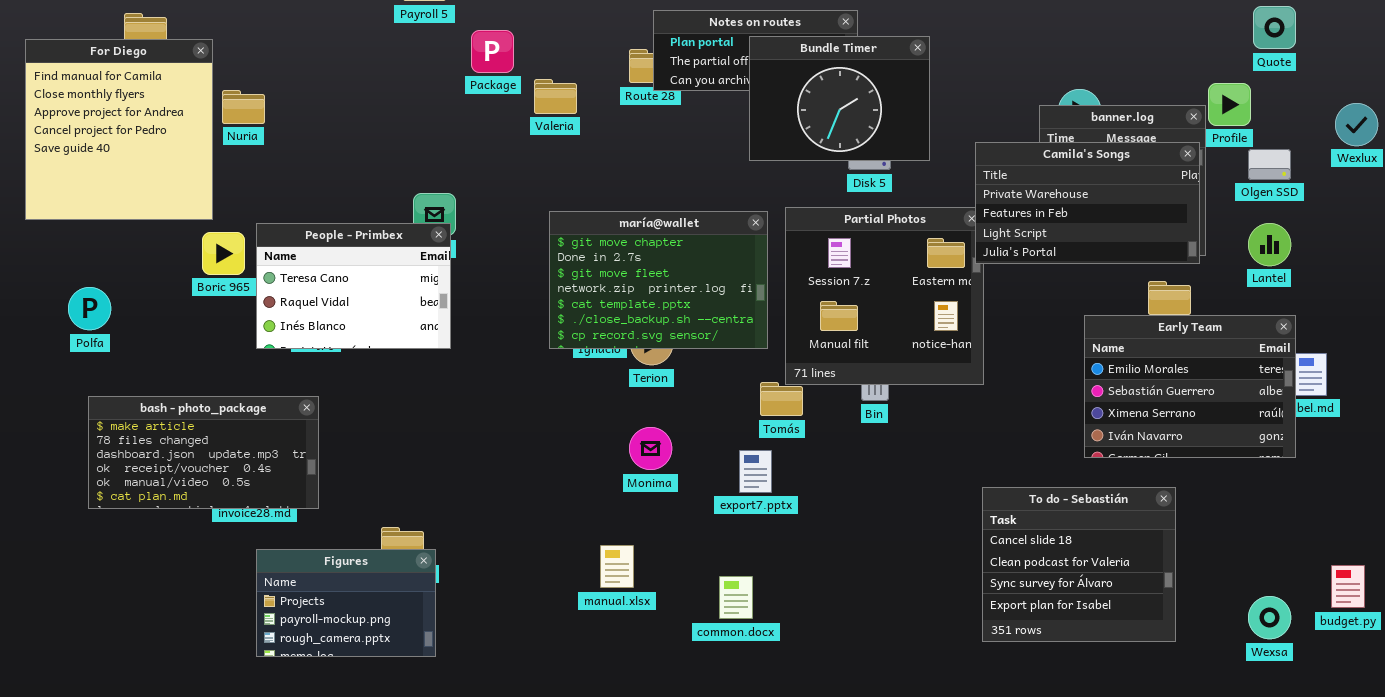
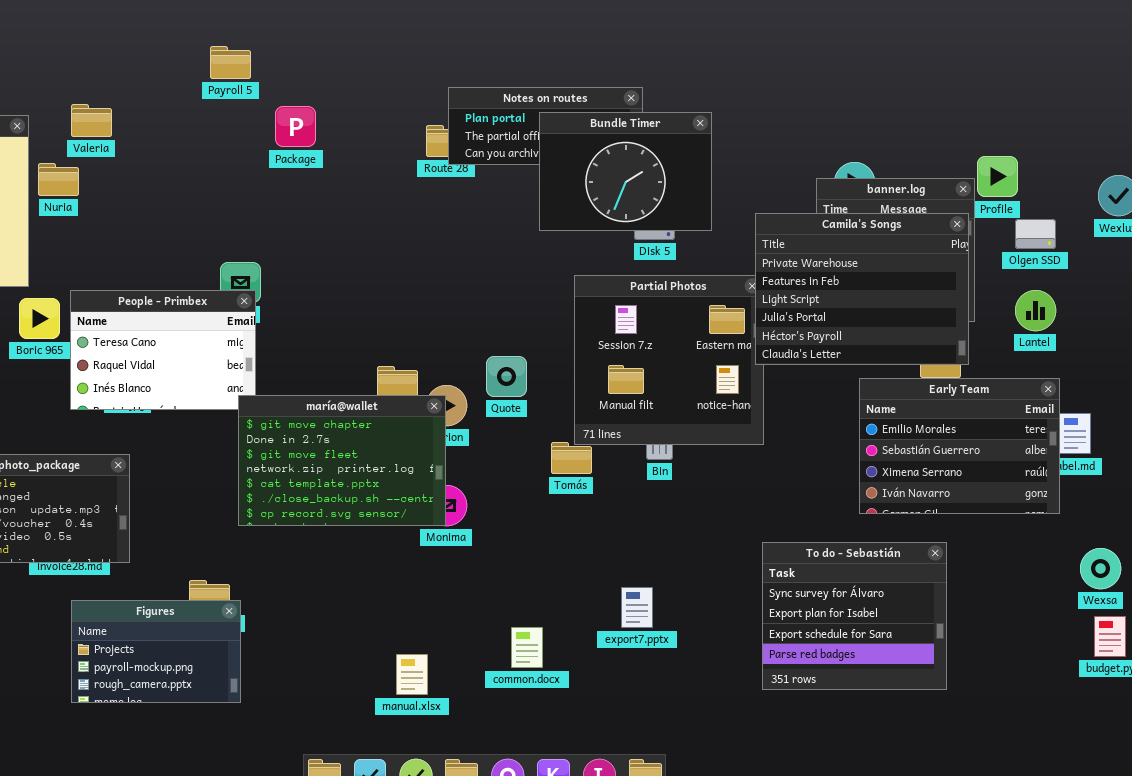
Quote: [1253,6,1296,49] -> [486,356,527,397], moved
Valeria: [534,79,577,114] -> [71,104,112,137], moved
Camila's Songs: [975,142,1200,264] -> [755,213,969,365], resized
maría@wallet: [549,211,768,349] -> [238,395,446,526], moved
export7.pptx: [739,450,772,493] -> [621,587,653,628], moved
To do - Sebastián: [982,487,1176,642] -> [762,542,947,690], scrolled down 2 rows
manual.xlsx: [600,545,634,588] -> [396,654,428,695], moved
Wexsa: [1248,596,1291,639] -> [1080,548,1121,589], moved

